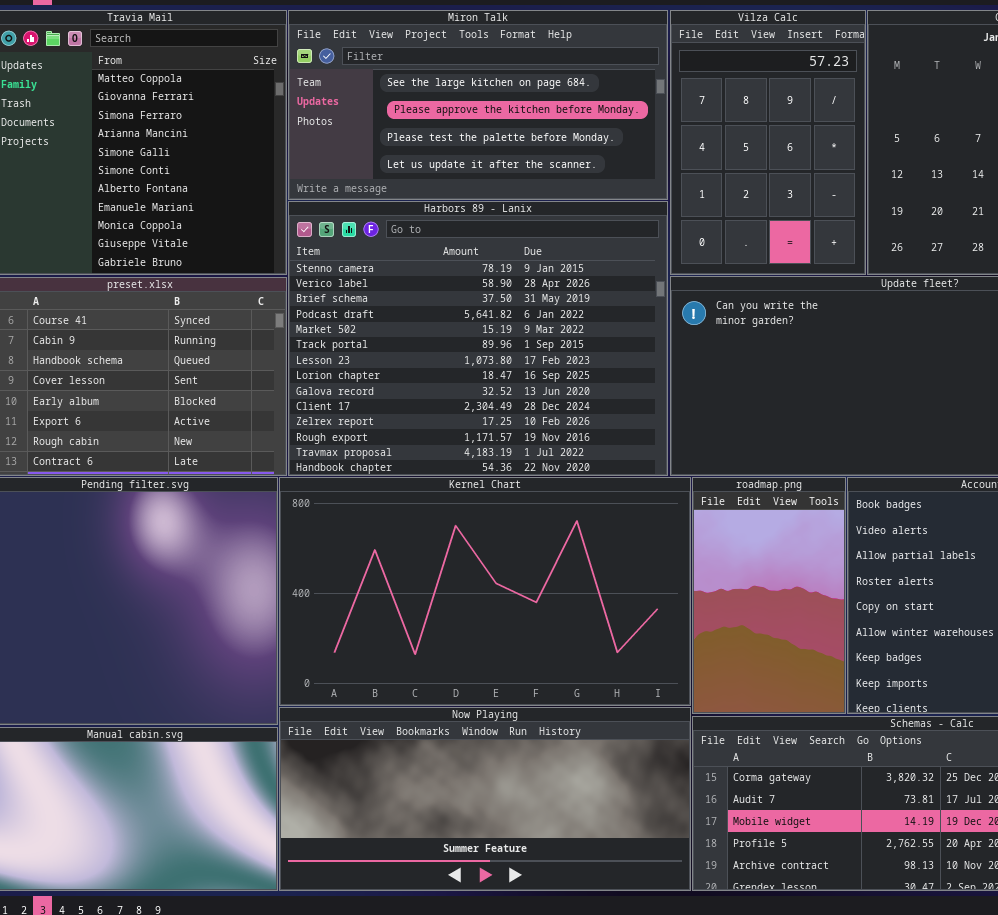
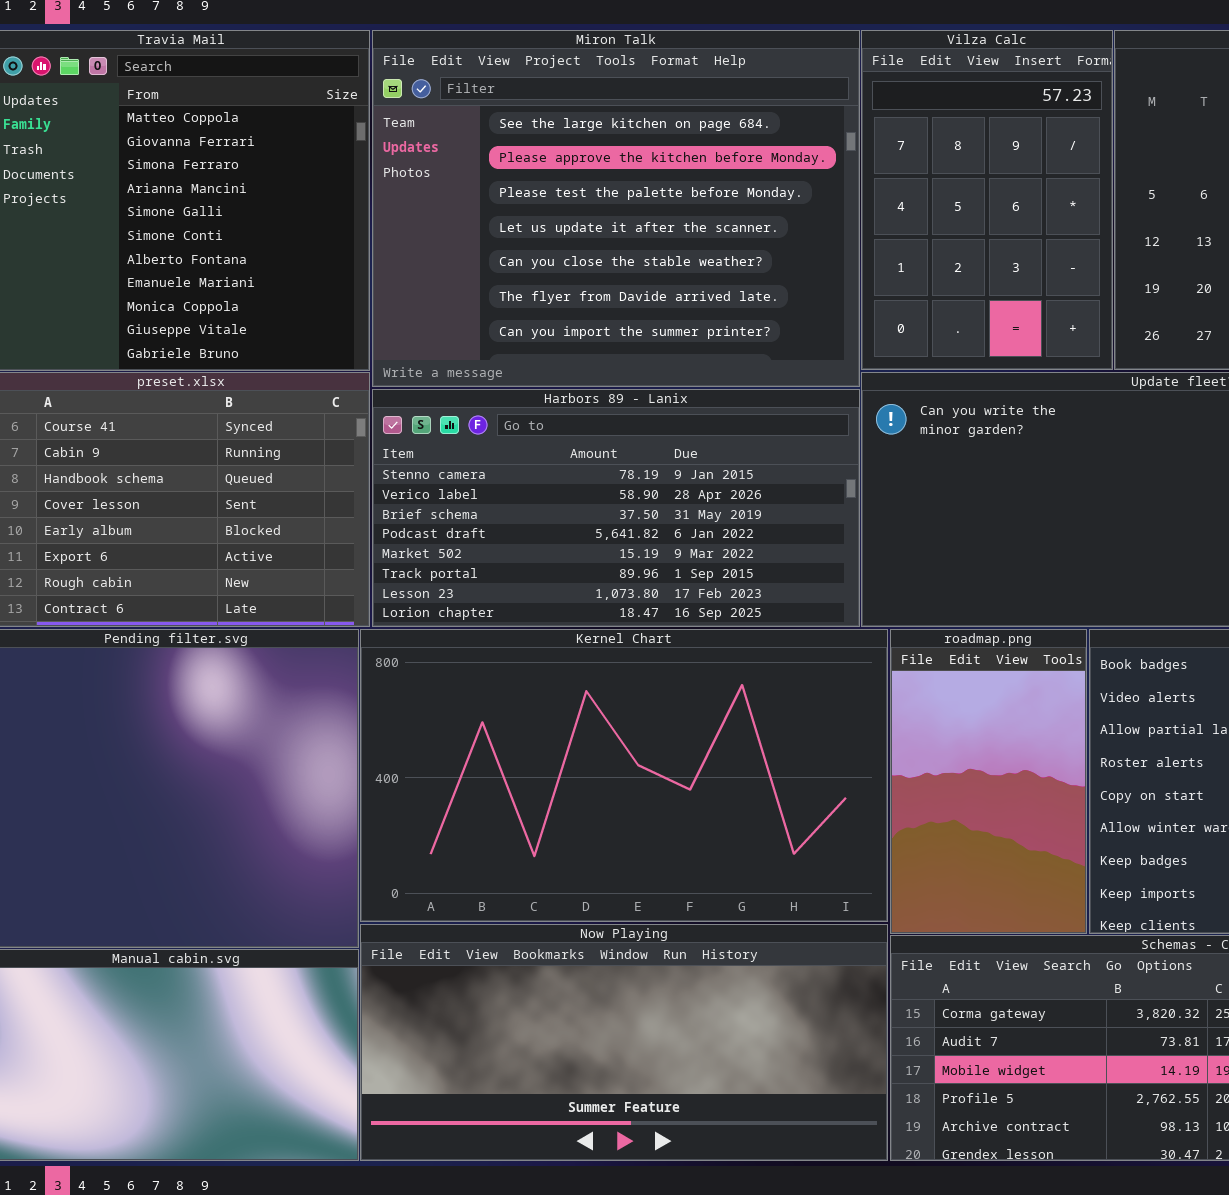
Miron Talk: [288,10,668,200] -> [372,30,860,387], resized
Harbors 89 - Lanix: [288,201,668,476] -> [372,389,860,627], resized

